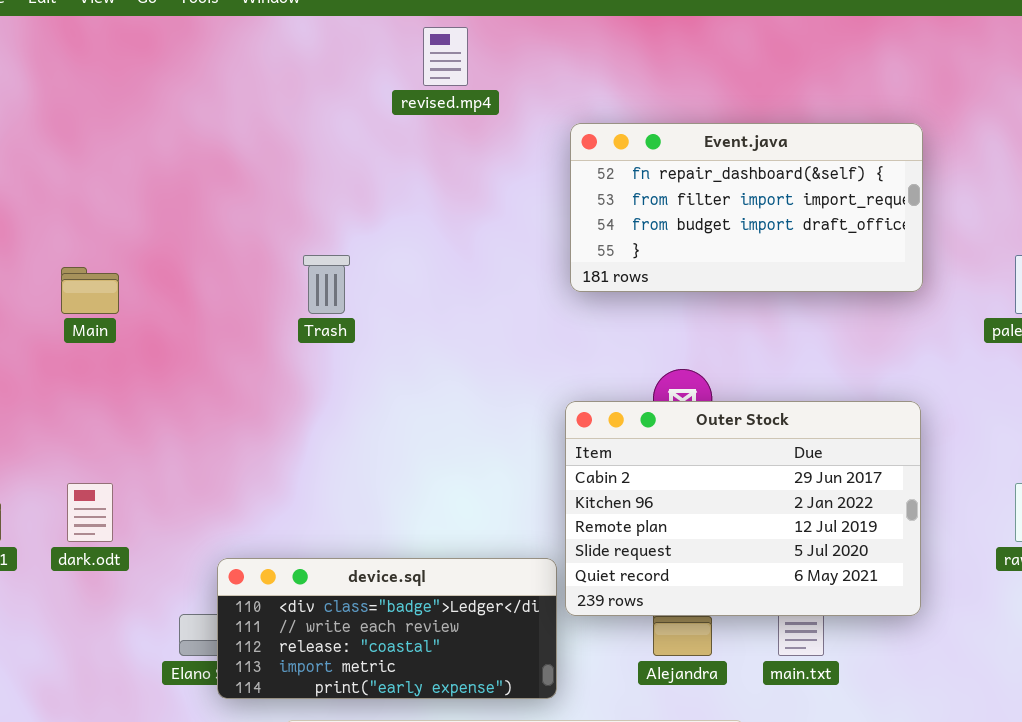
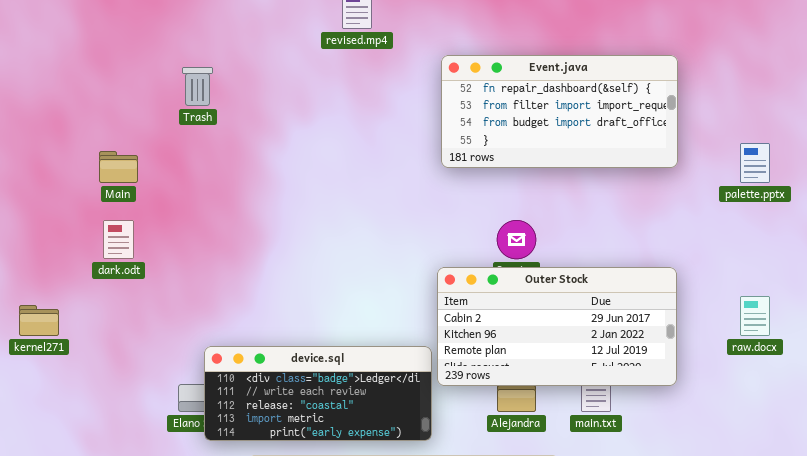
Trash: [303,255,350,314] -> [182,67,213,106], moved
Outer Stock: [565,401,921,616] -> [437,267,677,386], resized
dark.odt: [67,483,113,542] -> [103,220,134,259], moved

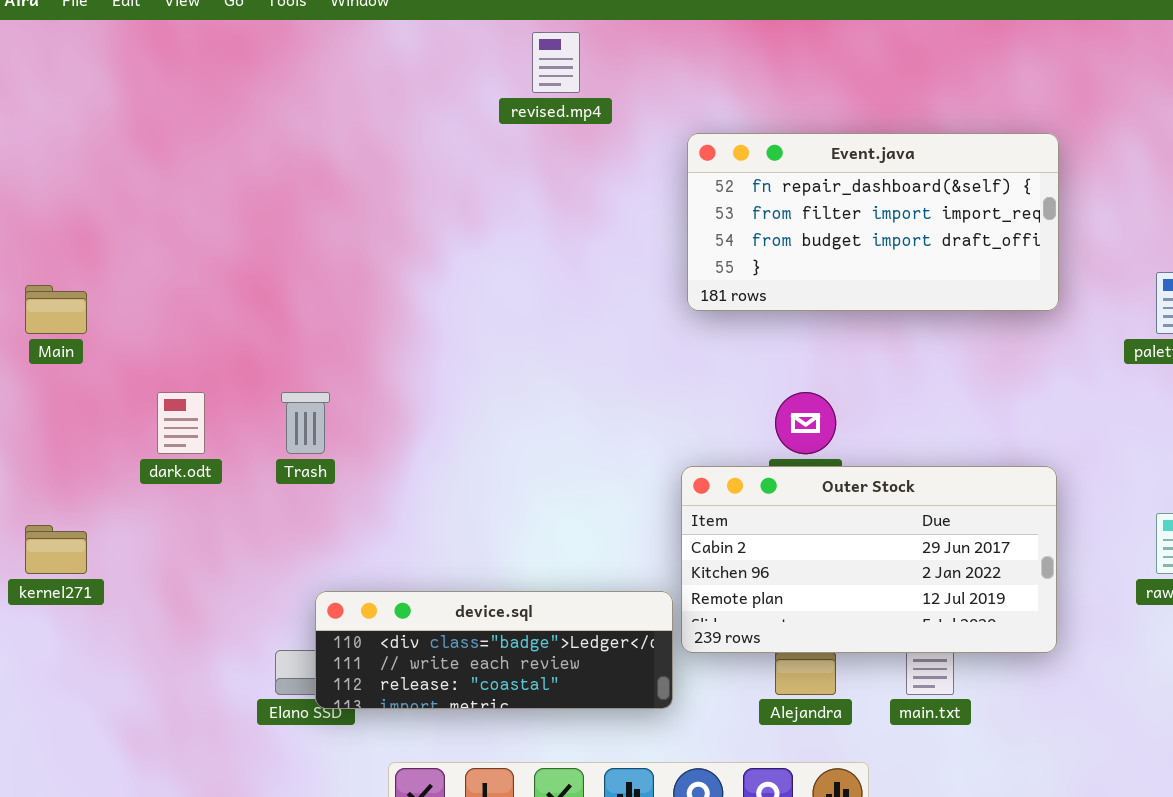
Trash: [182,67,213,106] -> [281,392,330,454], moved
Main: [99,151,138,183] -> [25,285,87,334], moved
device.sql: [204,346,432,441] -> [315,591,673,709], resized

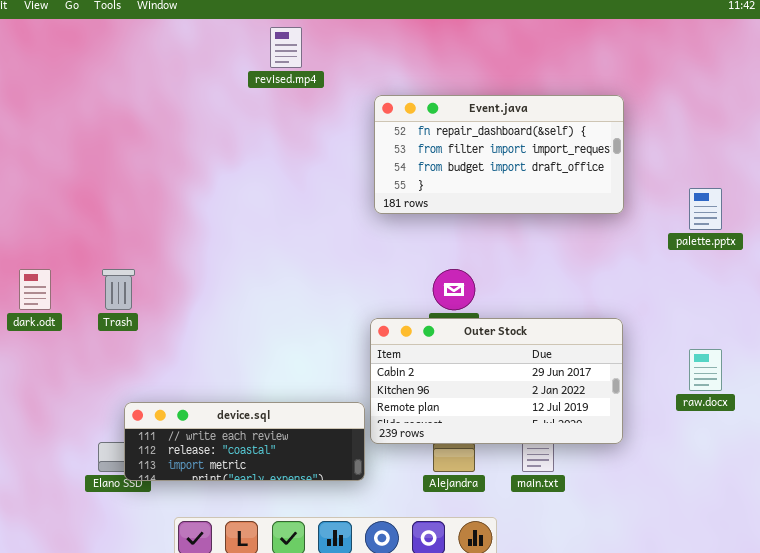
device.sql: [315,591,673,709] -> [124,402,365,481], scrolled down 1 row

